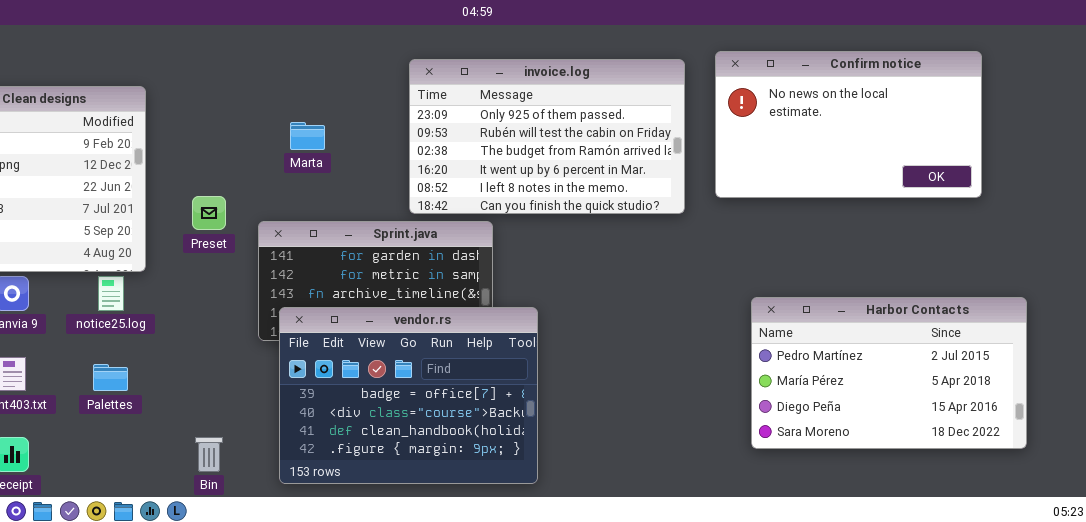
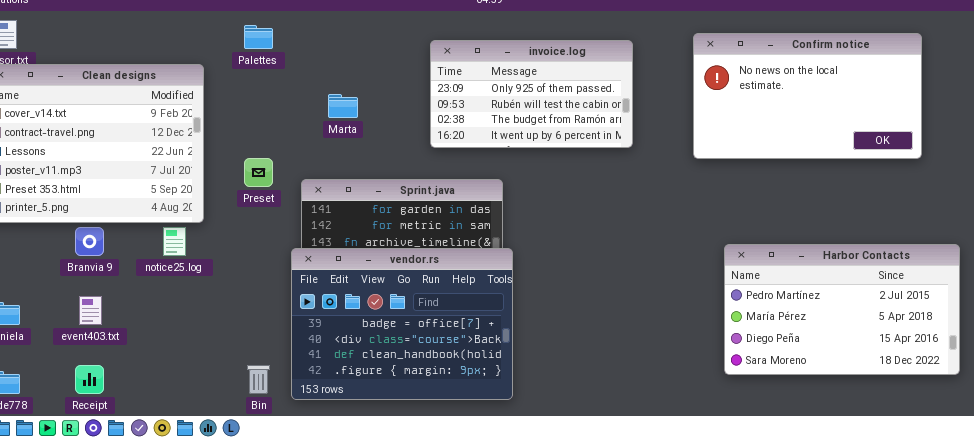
invoice.log: [409,59,685,214] -> [430,40,633,148], resized
vendor.rs: [279,307,538,484] -> [291,248,513,400], moved
Palettes: [93,364,128,391] -> [244,25,273,49], moved

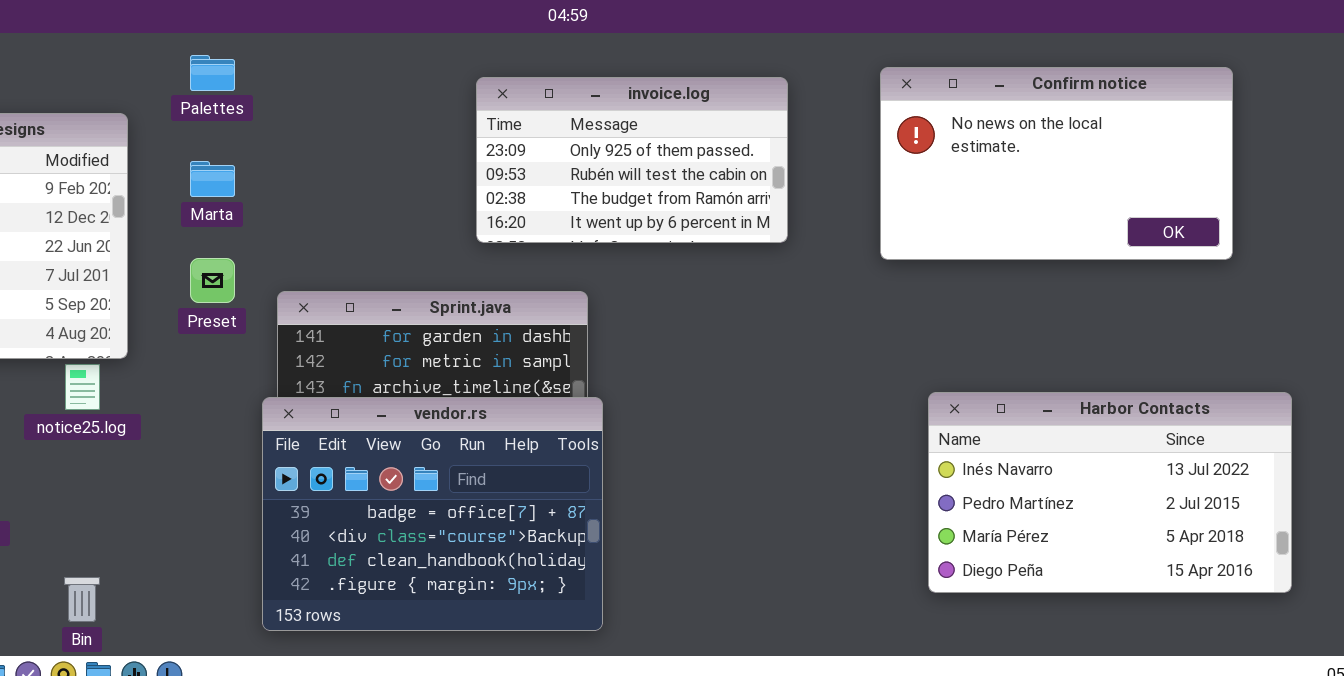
Marta: [328,94,358,118] -> [190,161,235,197], moved
Harbor Contacts: [724,244,960,375] -> [928,392,1292,593], scrolled up 1 row
Bin: [247,365,270,394] -> [64,577,100,622], moved

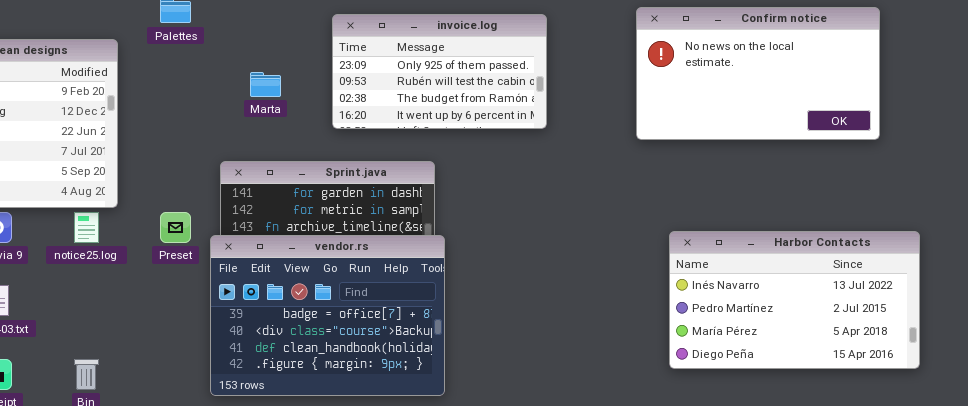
invoice.log: [476,77,788,243] -> [332,14,547,129], moved
Marta: [190,161,235,197] -> [250,72,281,97], moved
Preset: [190,258,235,303] -> [160,212,191,243], moved

